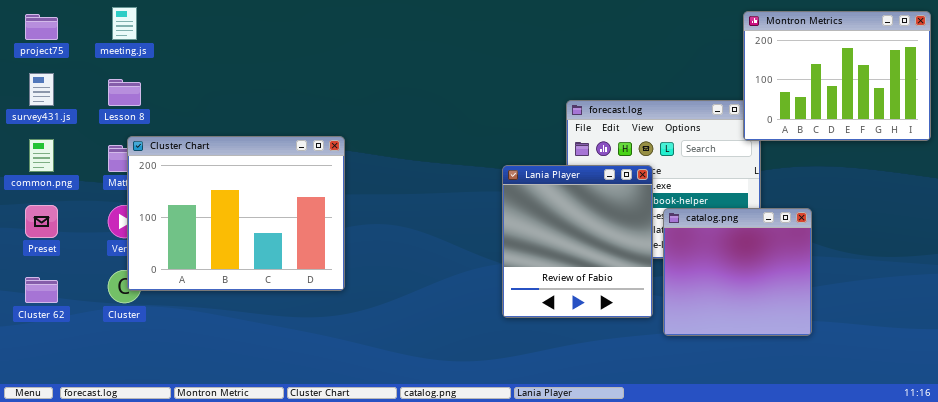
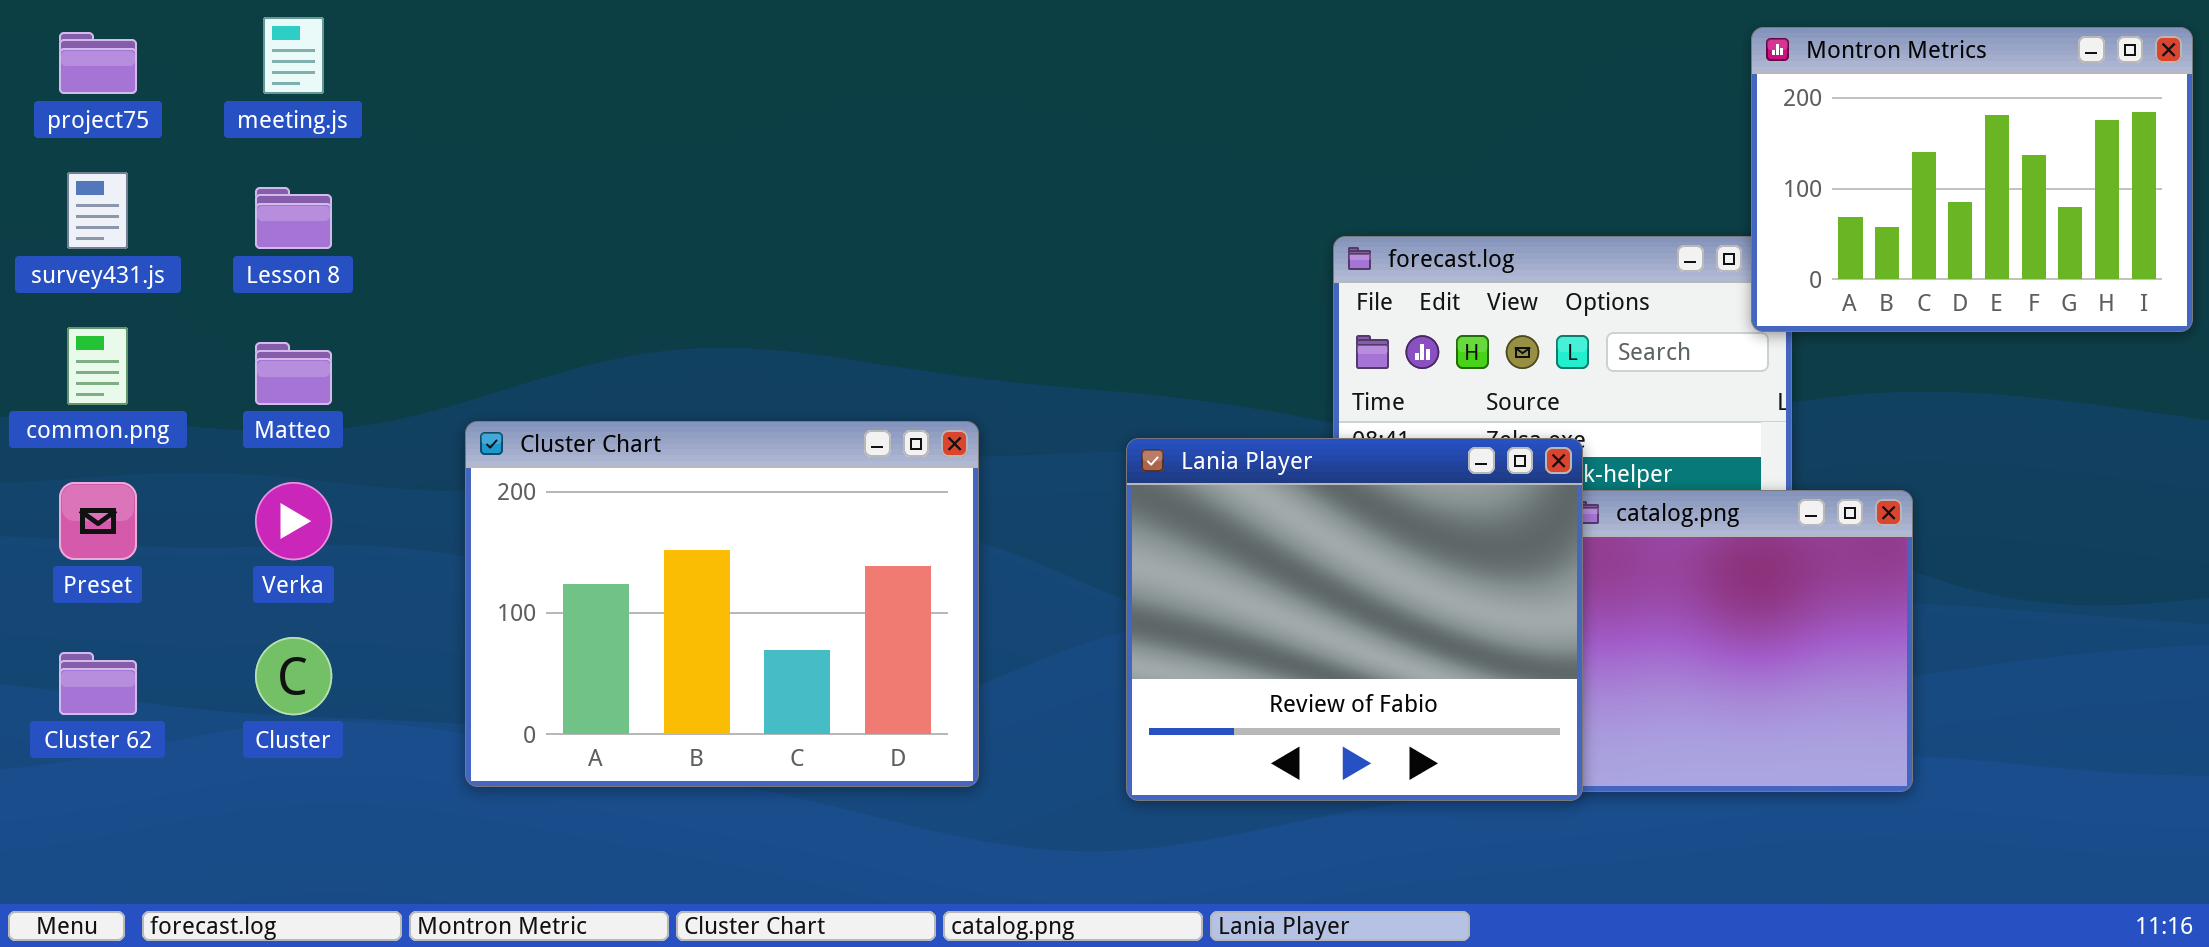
Cluster Chart: [127,136,345,291] -> [465,421,979,787], moved
Lania Player: [502,165,653,318] -> [1126,438,1583,801], moved, resized

